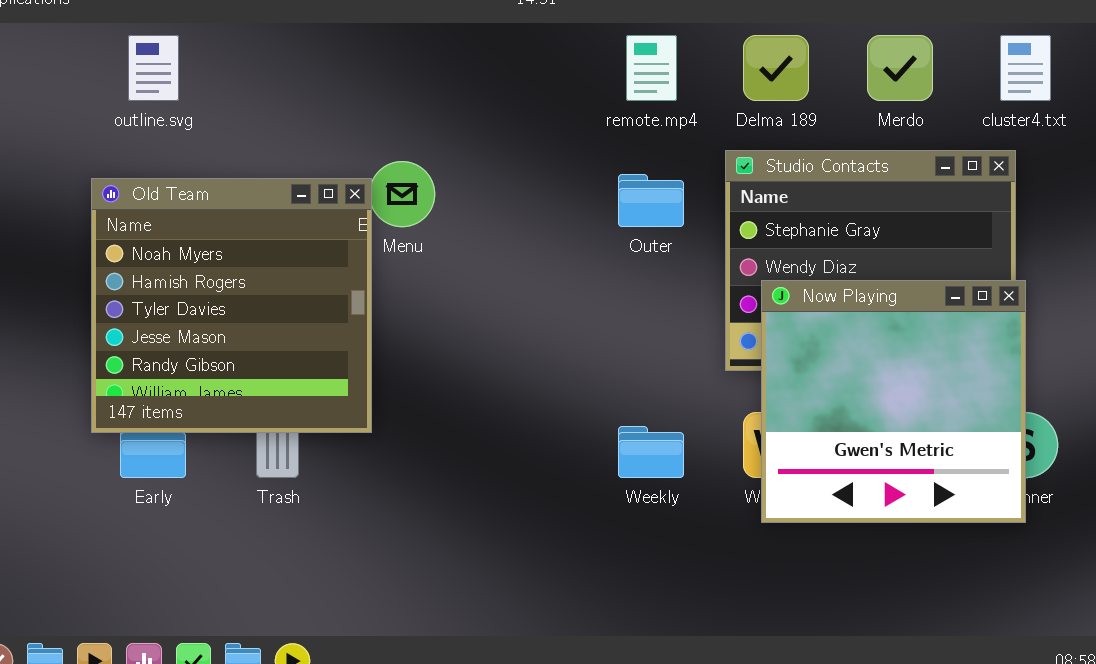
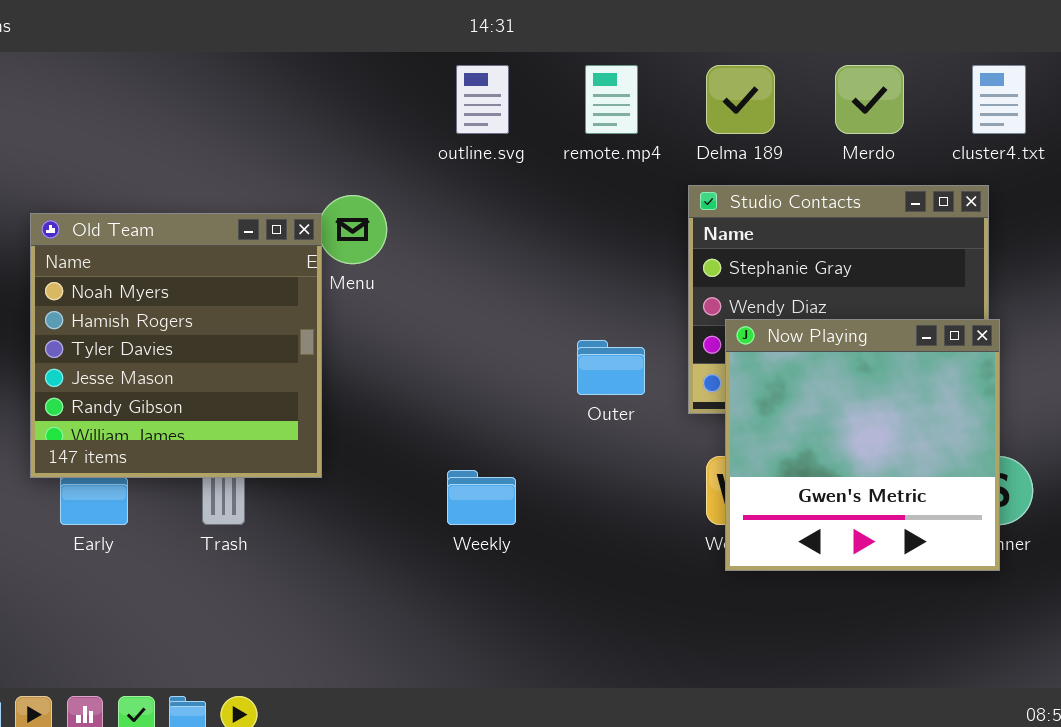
outline.svg: [128,35,179,101] -> [456,65,509,134], moved
Outer: [618,174,684,227] -> [577,340,645,395], moved
Weekly: [618,426,684,478] -> [447,470,516,525], moved

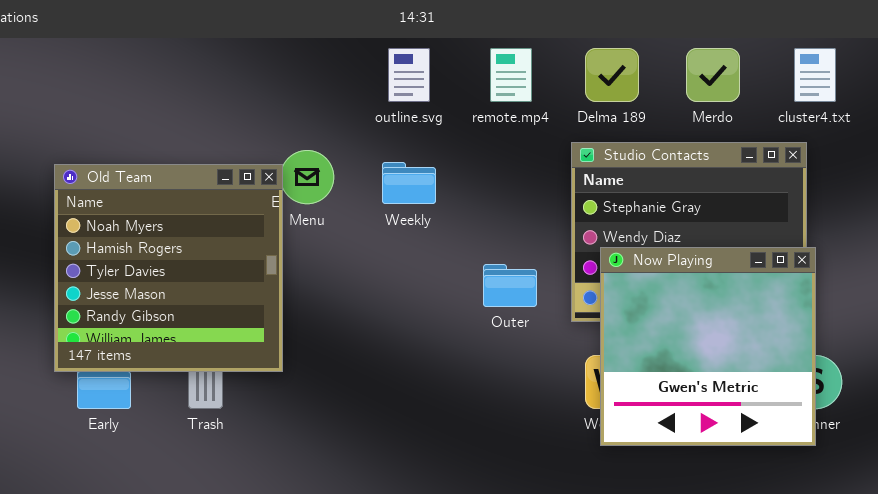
Weekly: [447,470,516,525] -> [382,162,436,204], moved

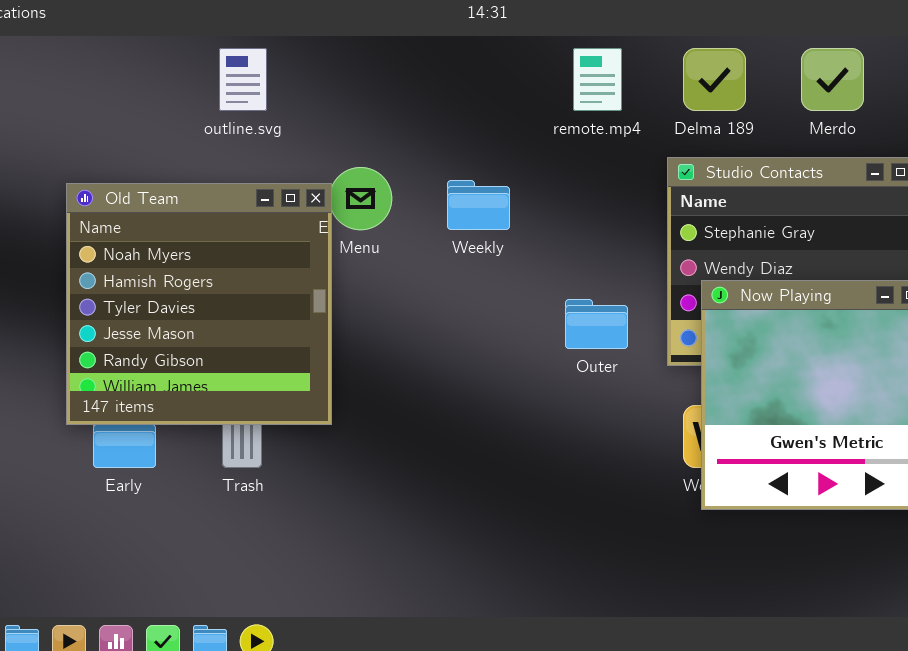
outline.svg: [388,48,430,102] -> [219,48,267,111], moved

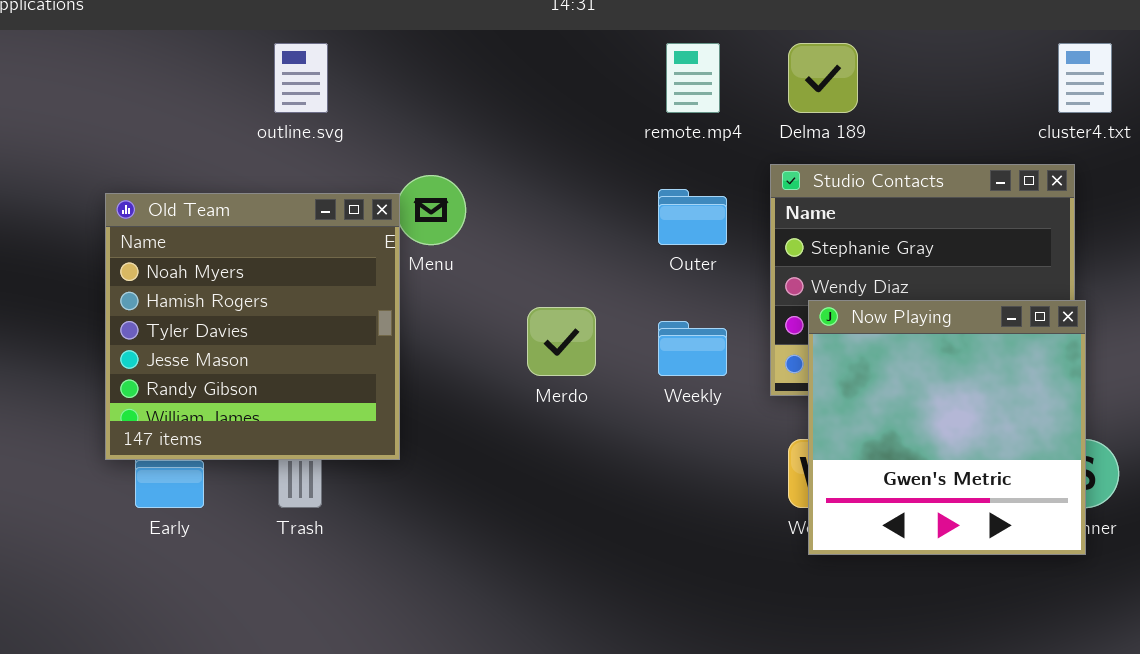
Merdo: [801,48,864,111] -> [527,307,596,376], moved
Weekly: [447,180,510,230] -> [658,321,727,376], moved
Outer: [565,299,628,349] -> [658,189,727,245], moved

